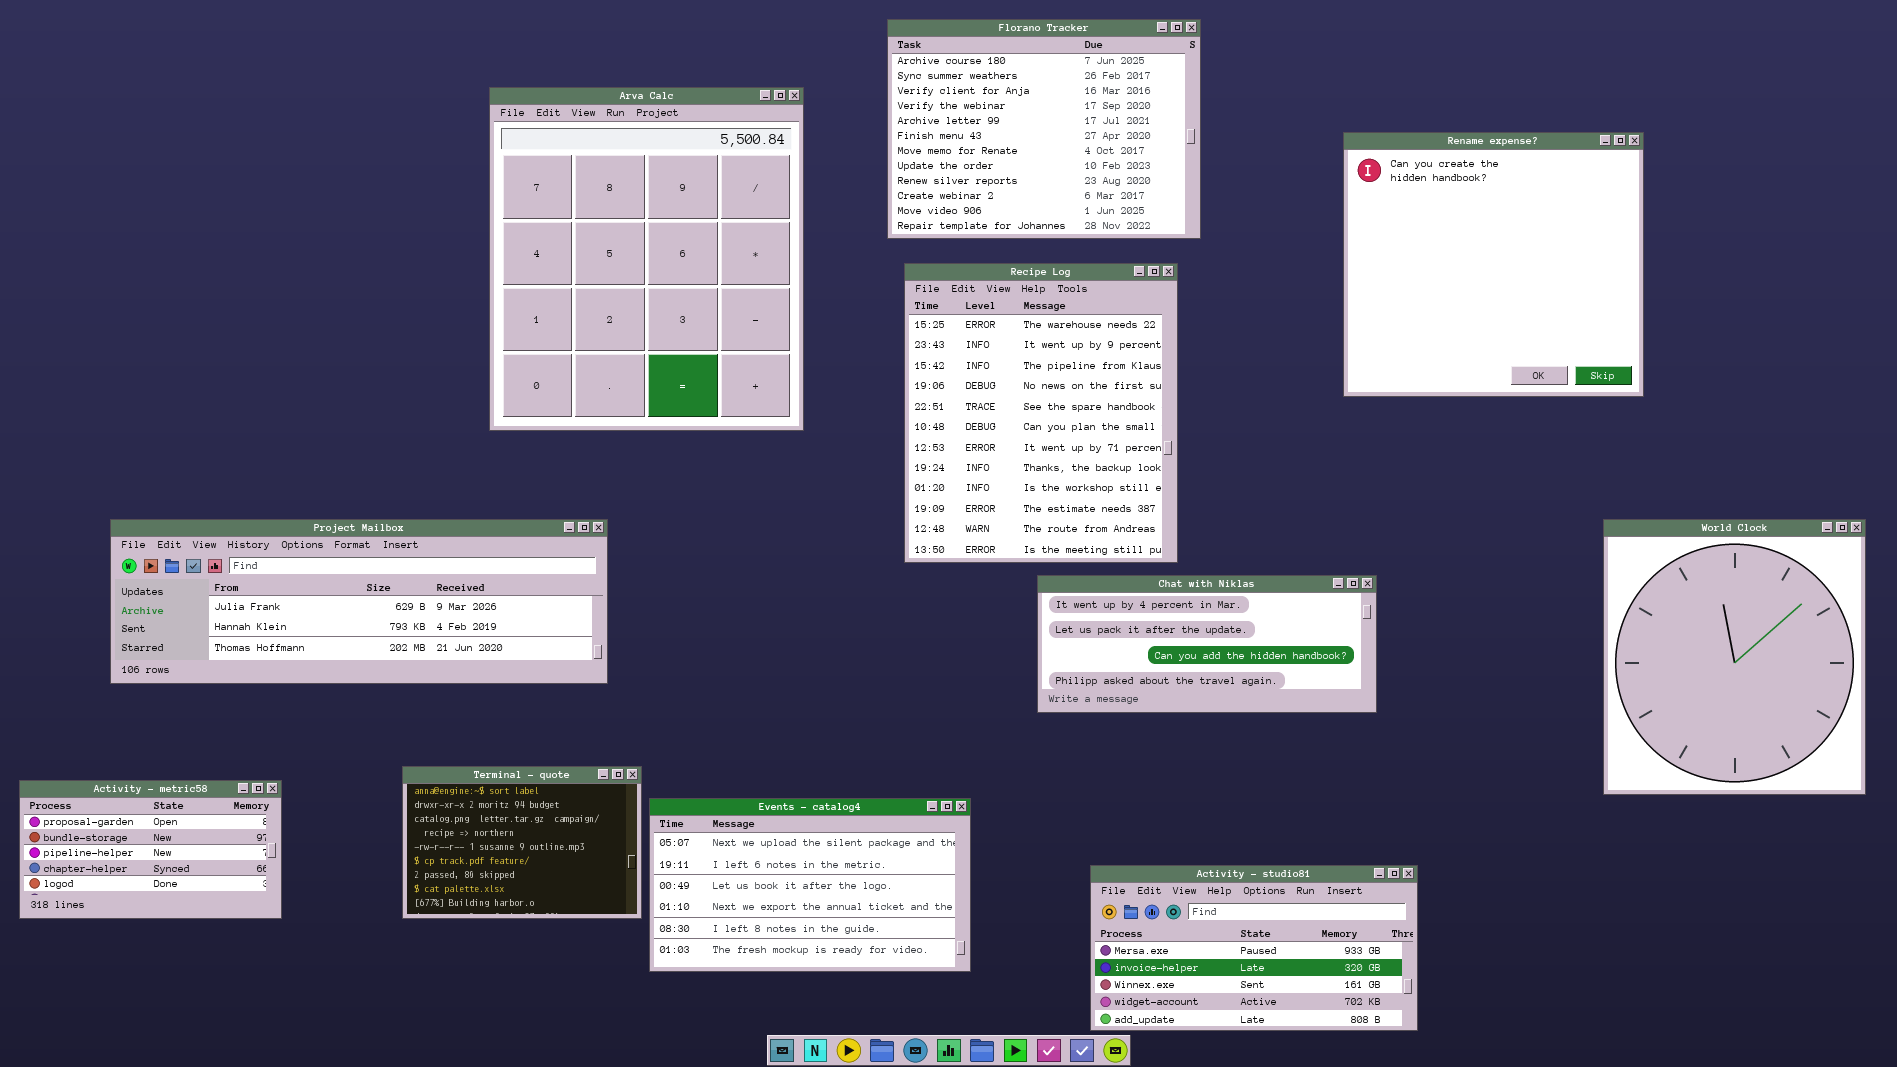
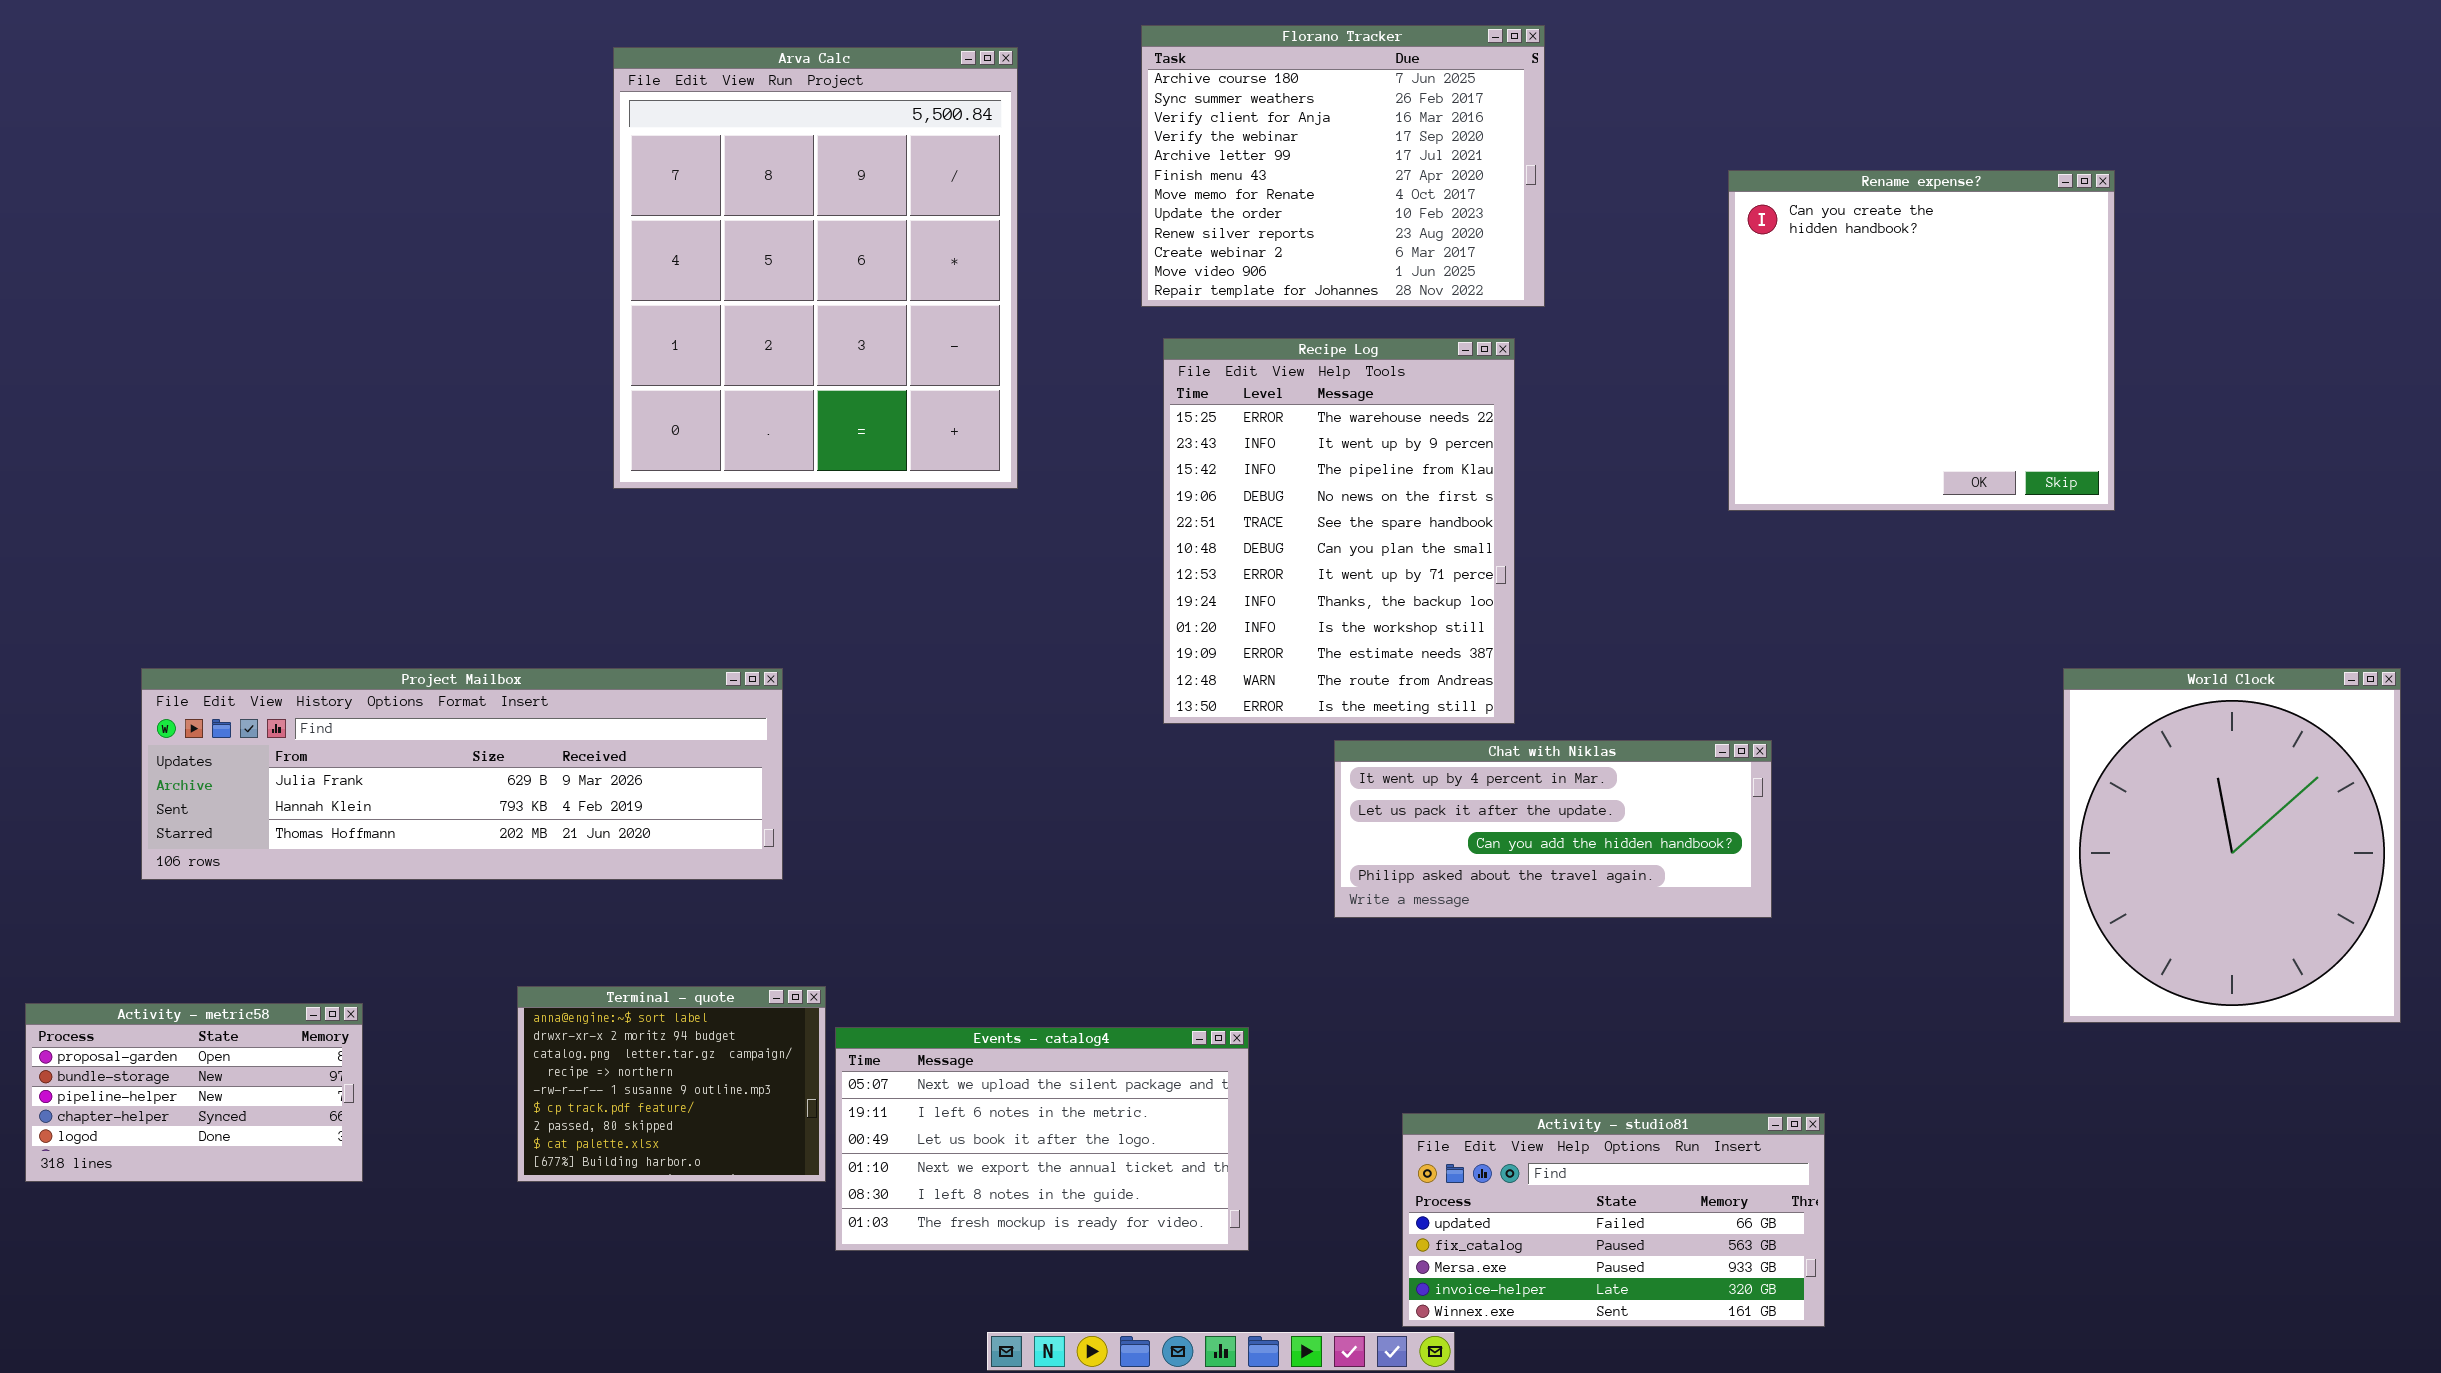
Arva Calc: [489,87,804,431] -> [613,47,1018,489], moved
Activity - studio81: [1090,865,1418,1031] -> [1402,1113,1825,1327], scrolled up 2 rows

